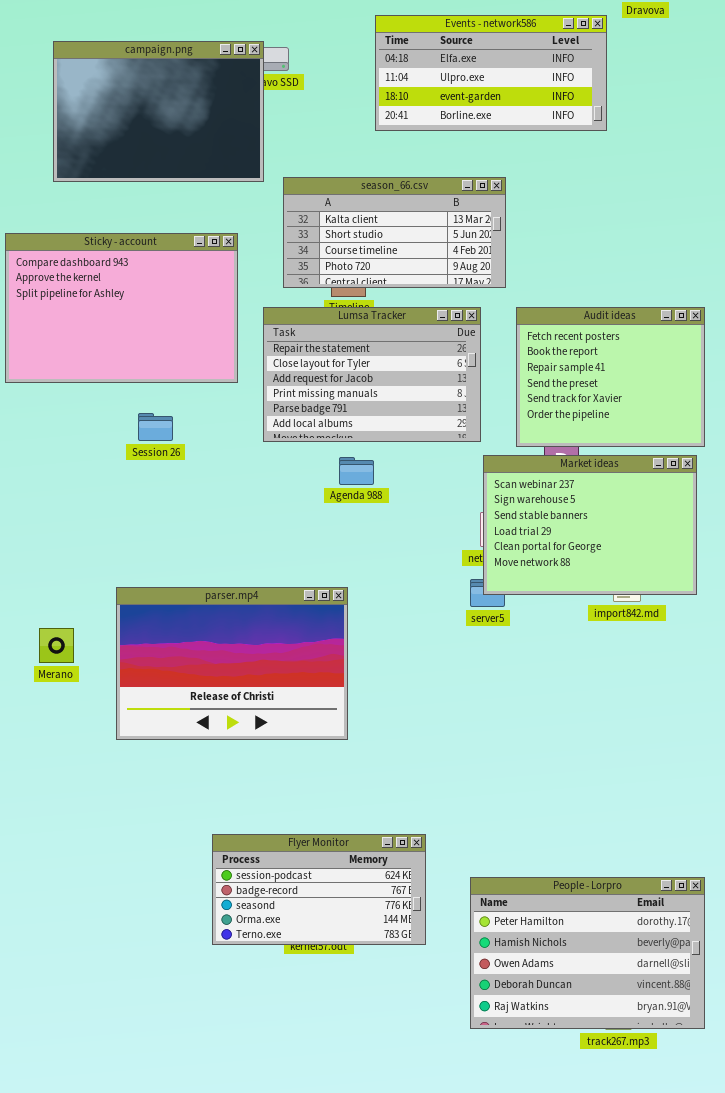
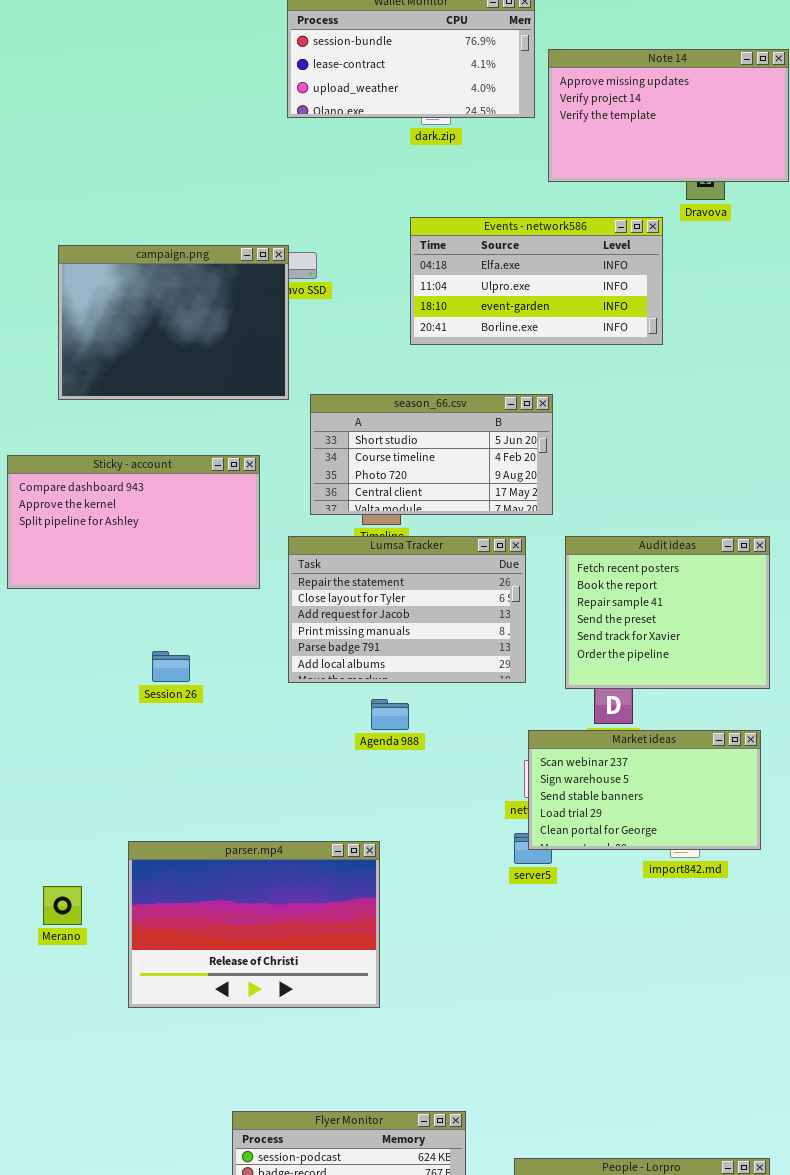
season_66.csv: [283,177,506,288] -> [310,394,553,515], scrolled down 1 row
Sticky - account: [5,233,238,383] -> [7,455,260,589], resized
Market ideas: [483,455,697,595] -> [528,730,761,850], resized

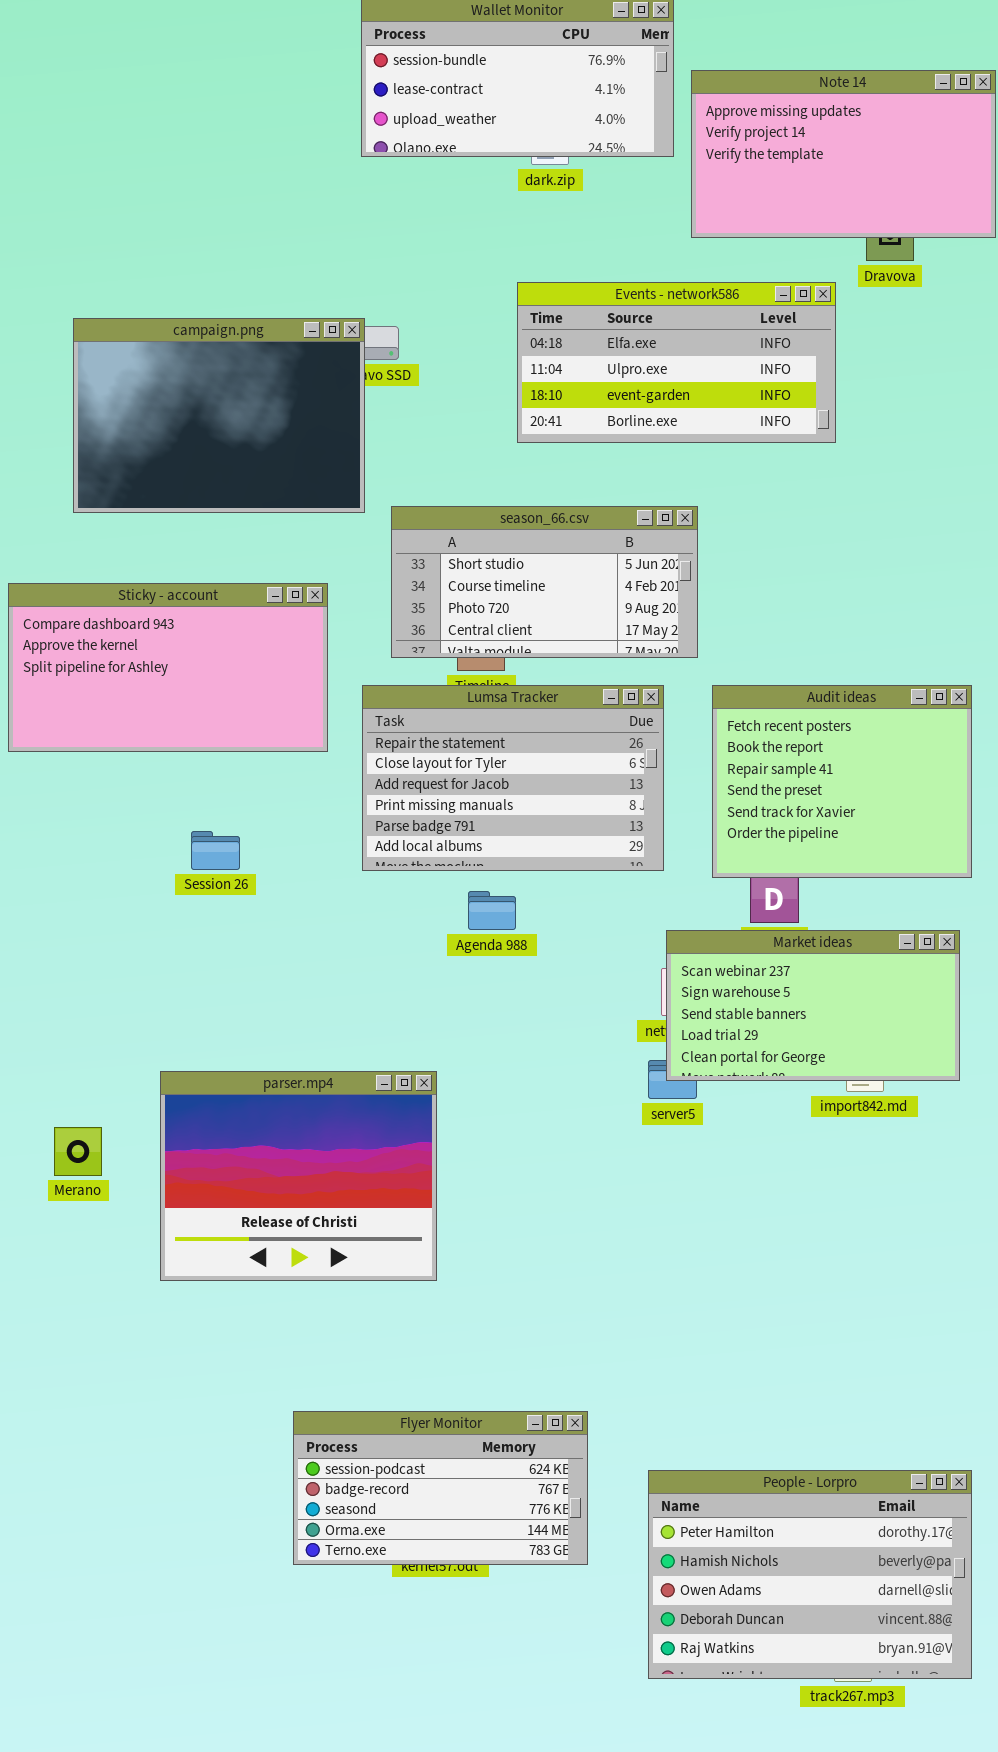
parser.mp4: [128,841,380,1008] -> [160,1071,437,1281], resized

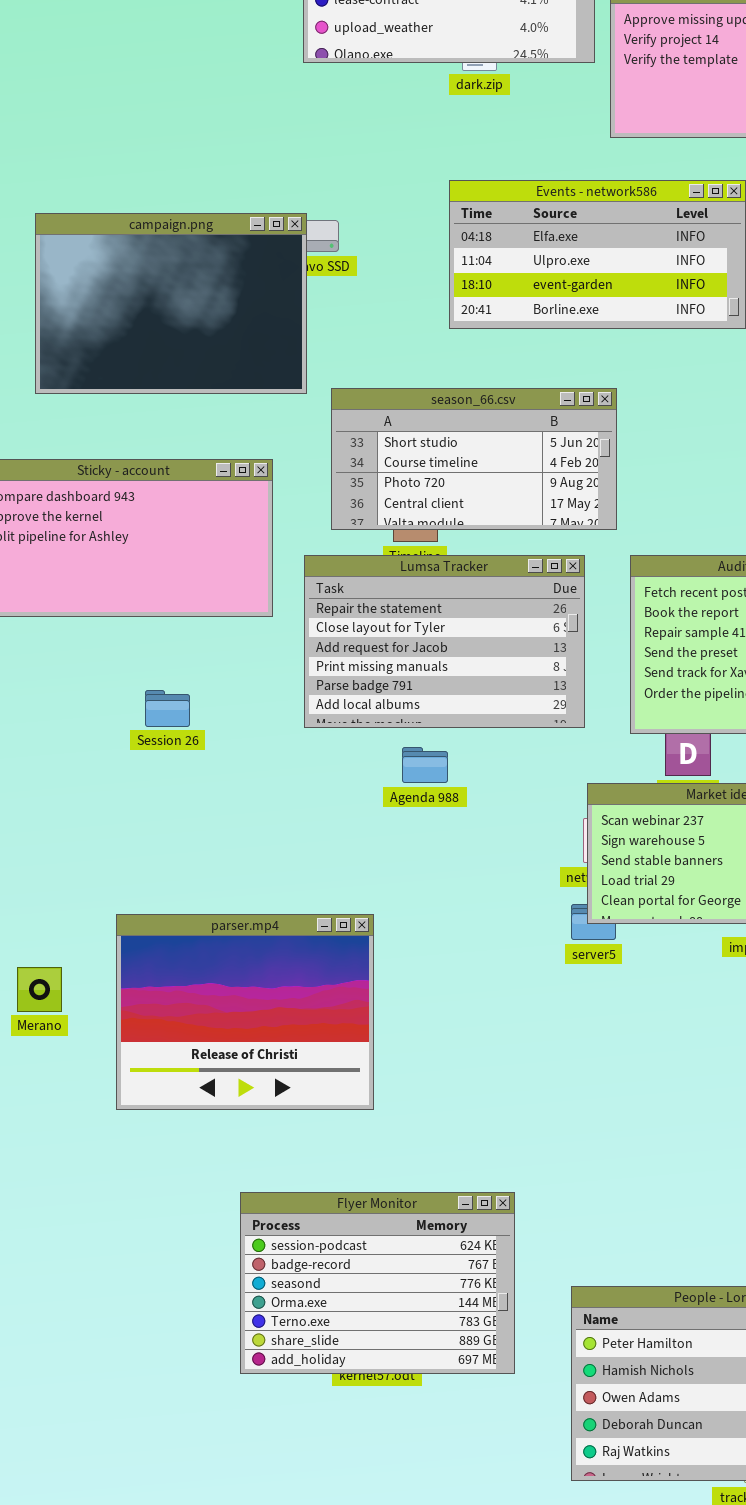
Flyer Monitor: [293,1411,588,1565] -> [240,1192,515,1374], resized

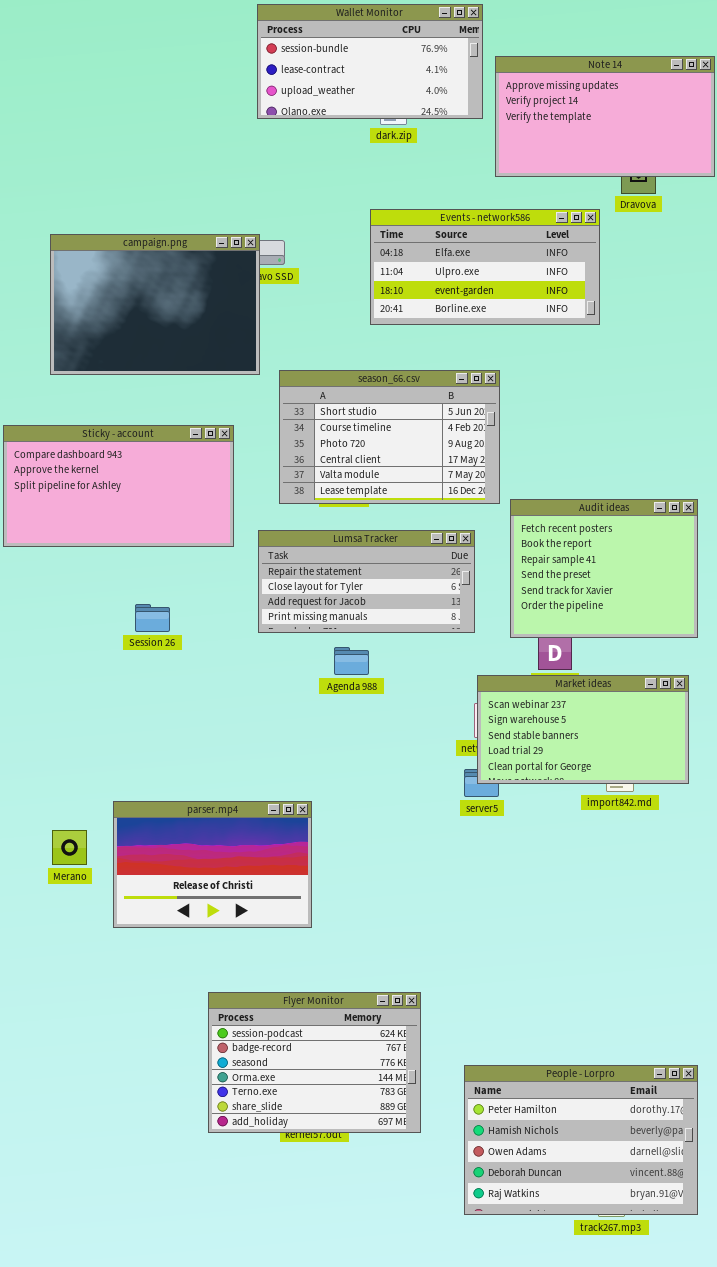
season_66.csv: [331,388,617,530] -> [279,370,500,504], resized
Lumsa Tracker: [304,555,585,728] -> [258,530,475,633], resized
parser.mp4: [116,914,374,1110] -> [113,801,312,928], resized
Merano: [17,967,62,1012] -> [52,830,87,865], moved

